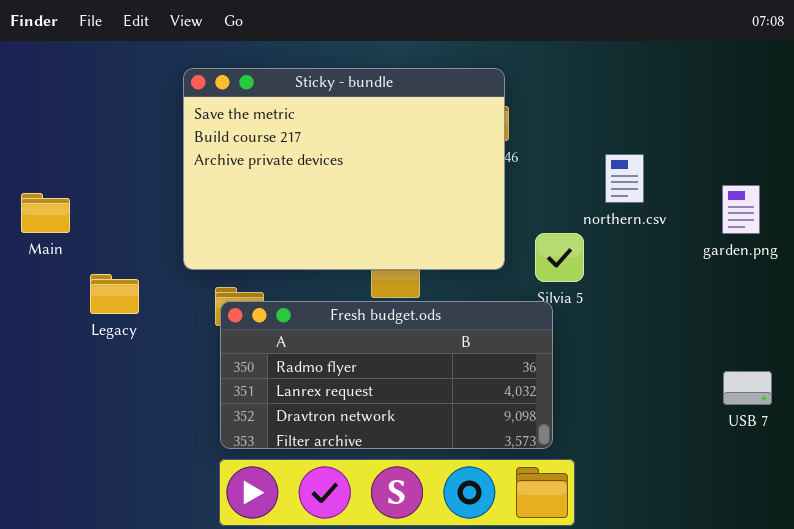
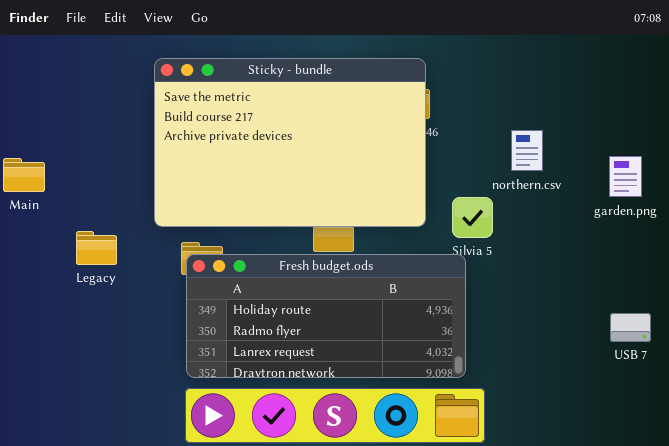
Main: [21,193,70,233] -> [3,158,45,192], moved
Fresh budget.ods: [220,301,553,449] -> [186,254,466,378], scrolled up 1 row

